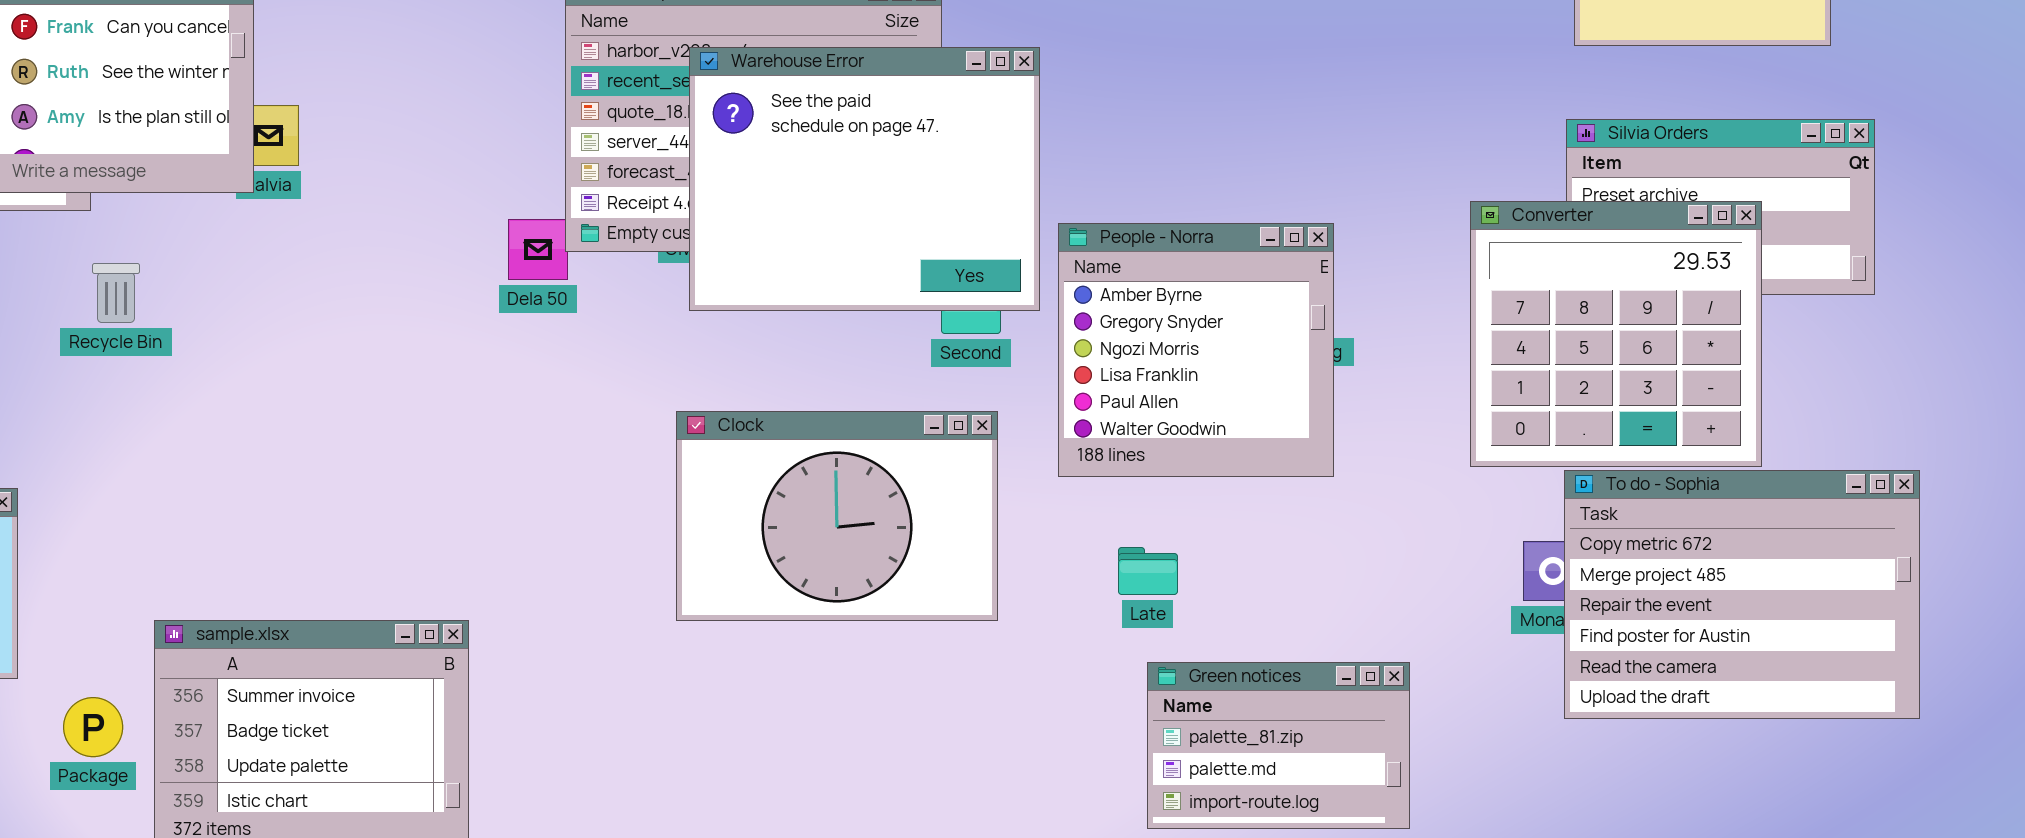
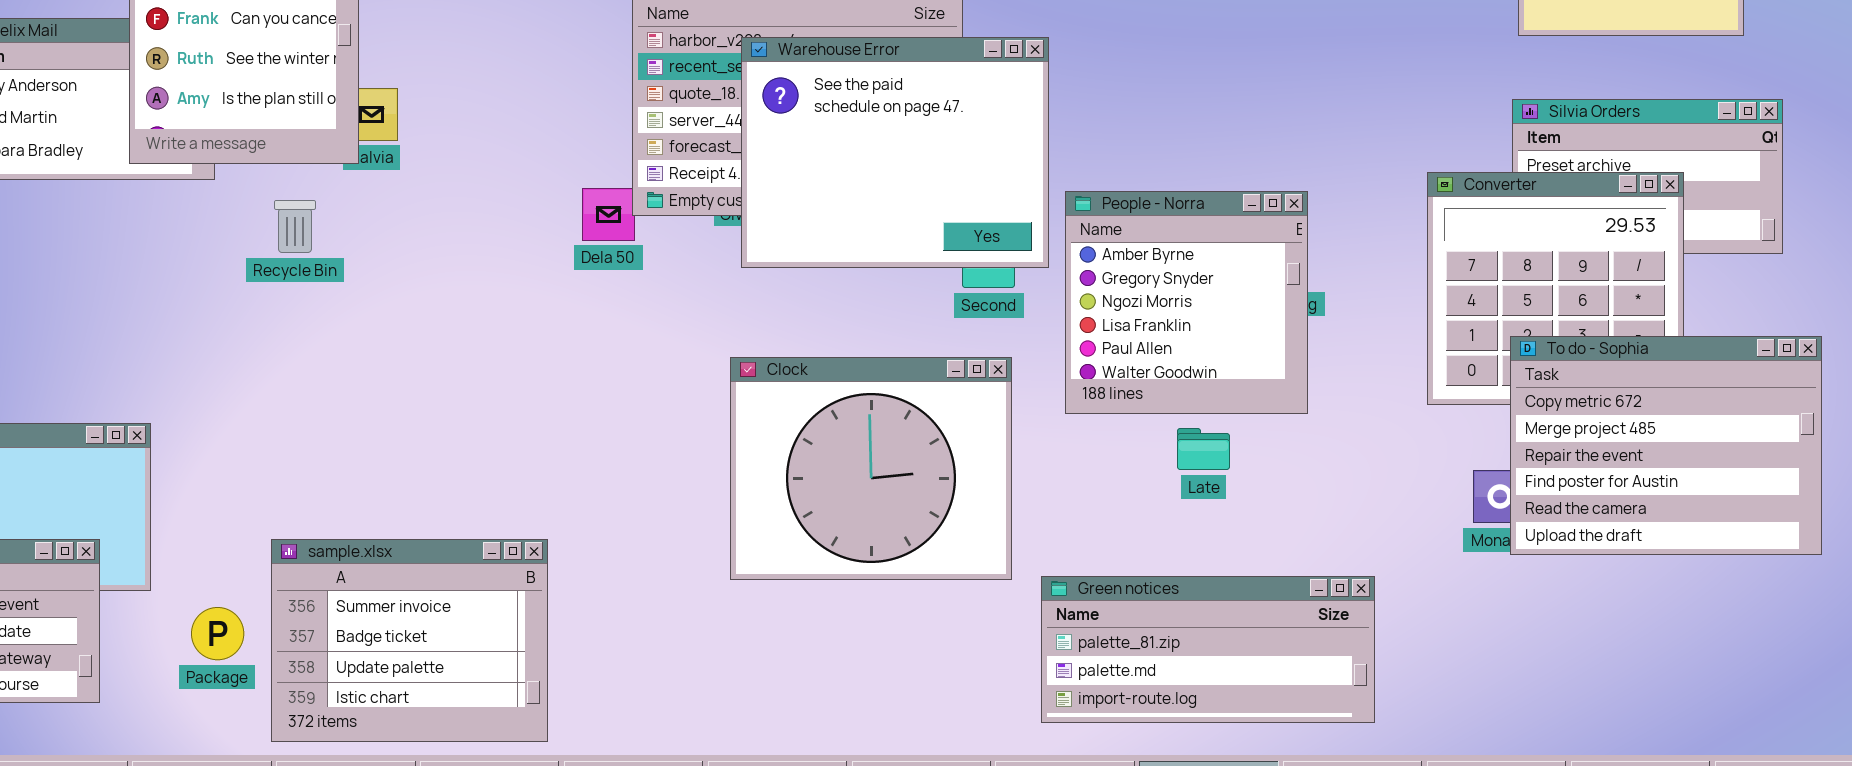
Recycle Bin: [92,263,140,323] -> [274,200,316,253], moved
Clock: [676,411,998,621] -> [730,357,1012,580], resized
To do - Sophia: [1564,470,1920,719] -> [1510,336,1822,555], moved
Late: [1118,547,1178,595] -> [1177,428,1230,470], moved
Green notices: [1147,662,1410,829] -> [1041,576,1375,723], resized

